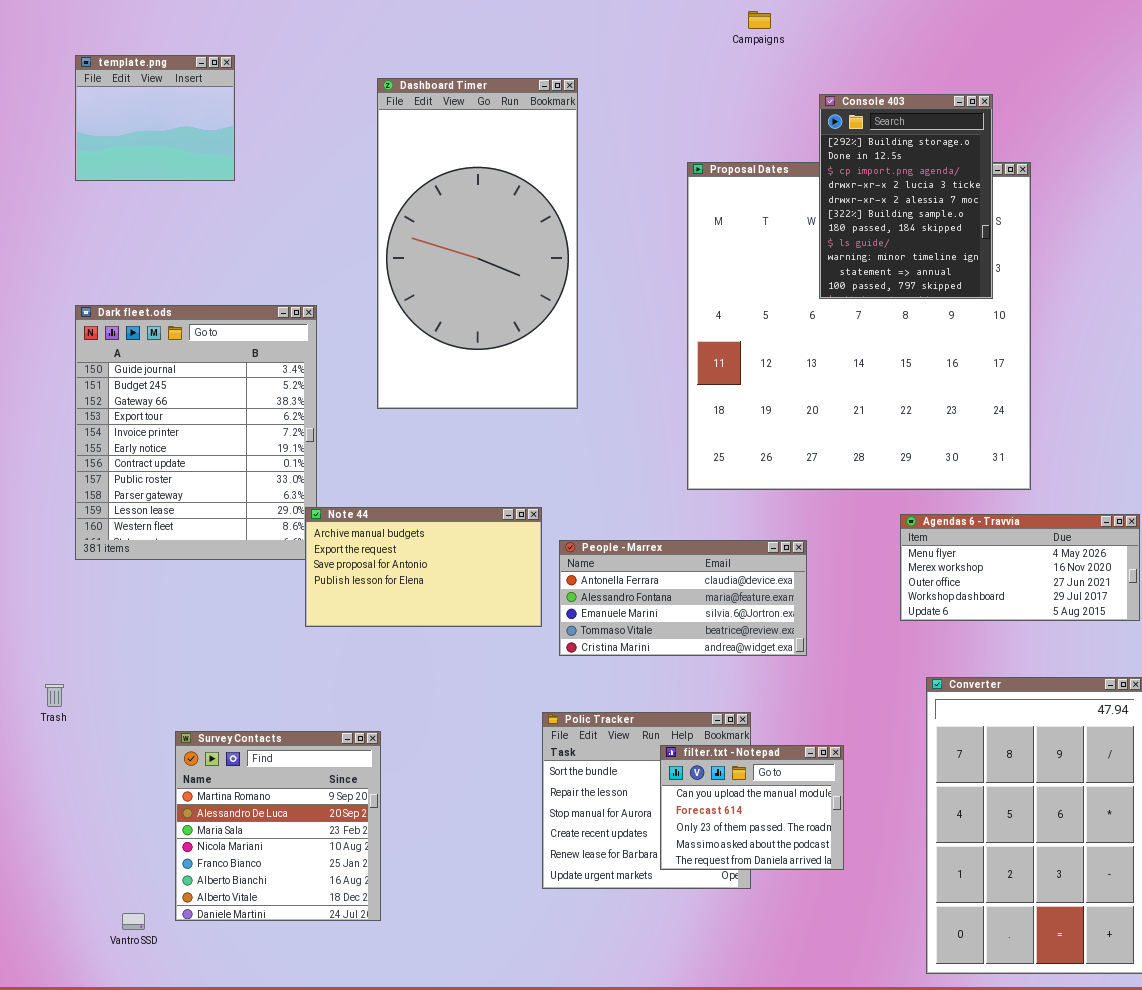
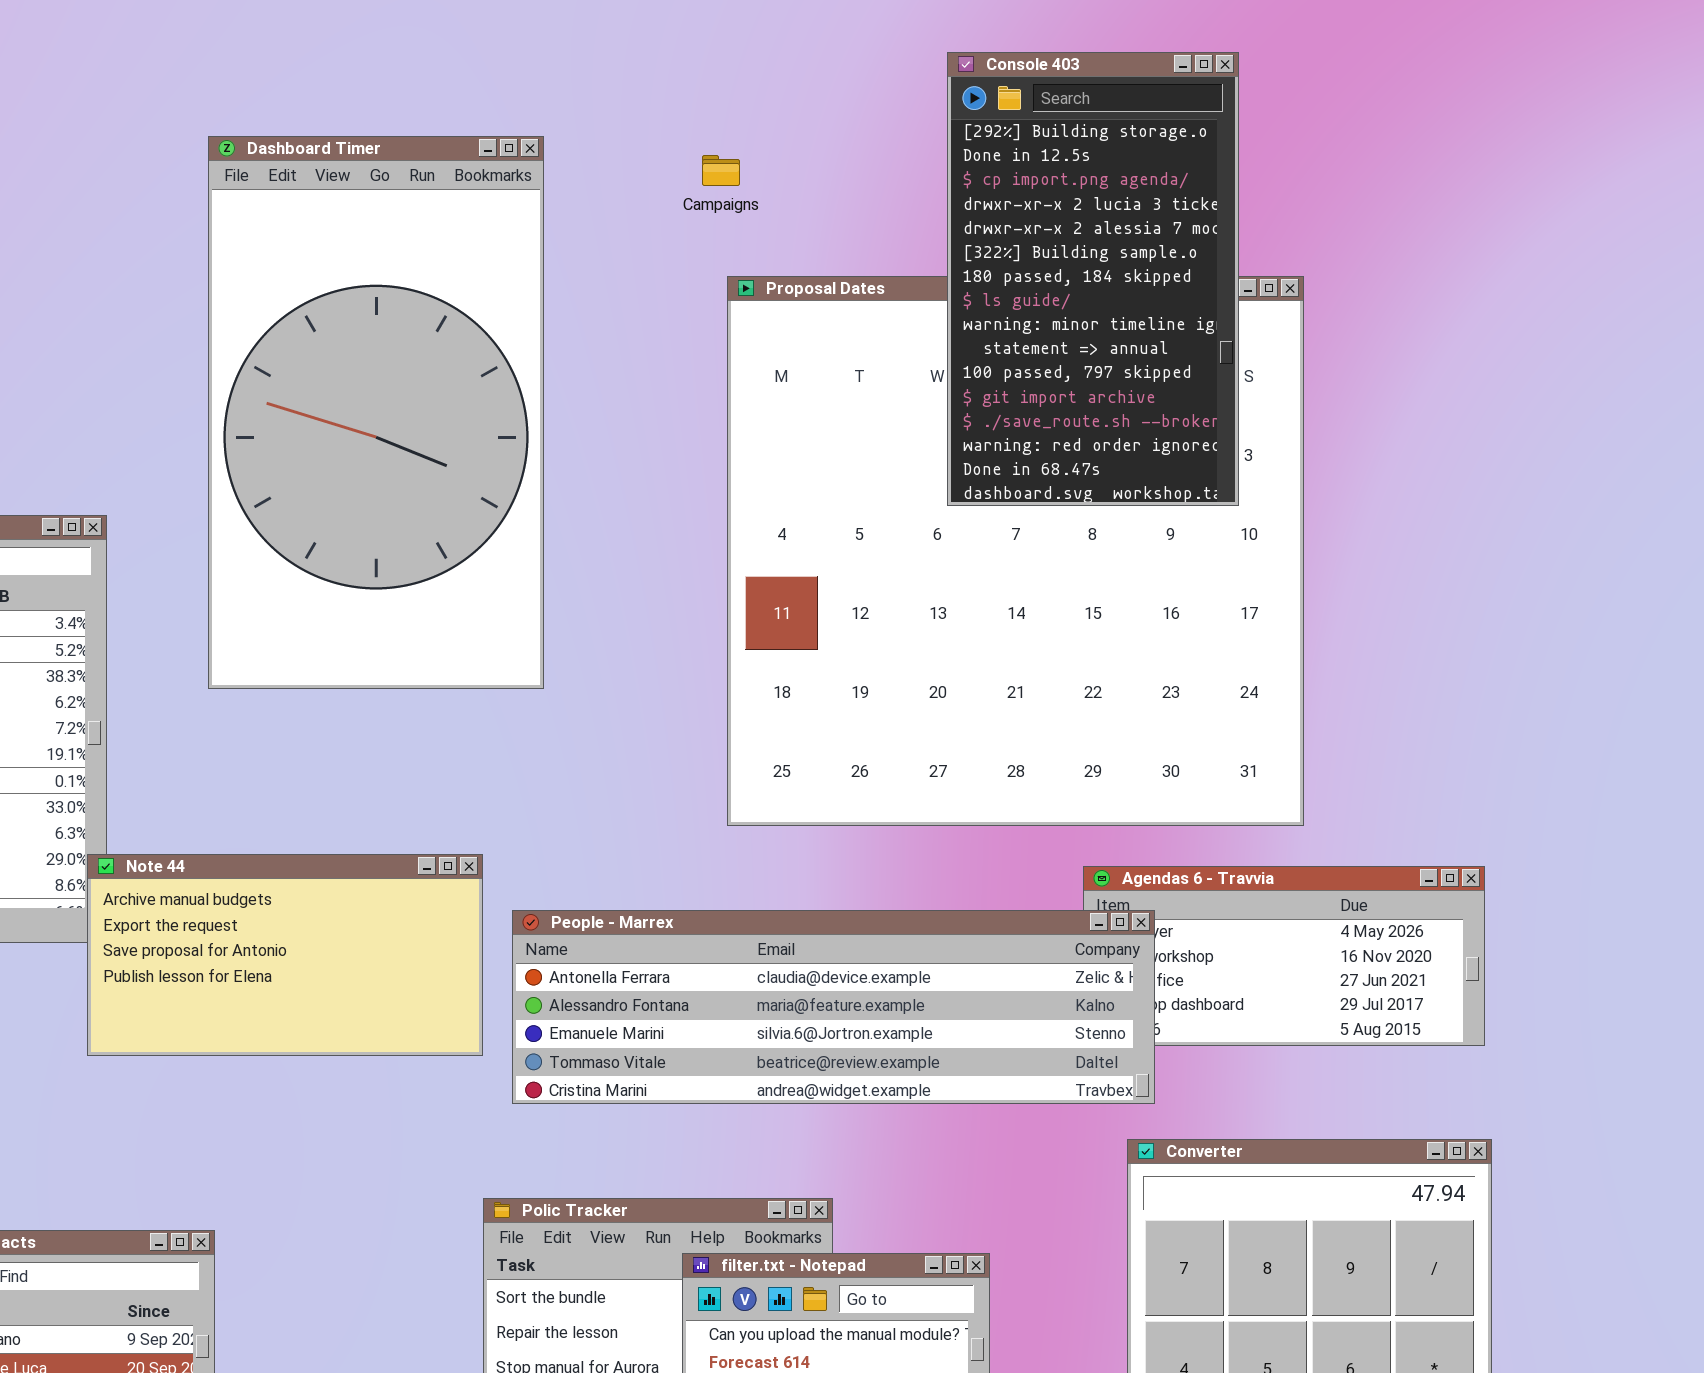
Campaigns: [748,11,771,29] -> [702,155,740,186], moved
Console 403: [819,94,993,299] -> [947,52,1239,506], resized
People - Marrex: [559,540,807,656] -> [512,910,1155,1104], resized

